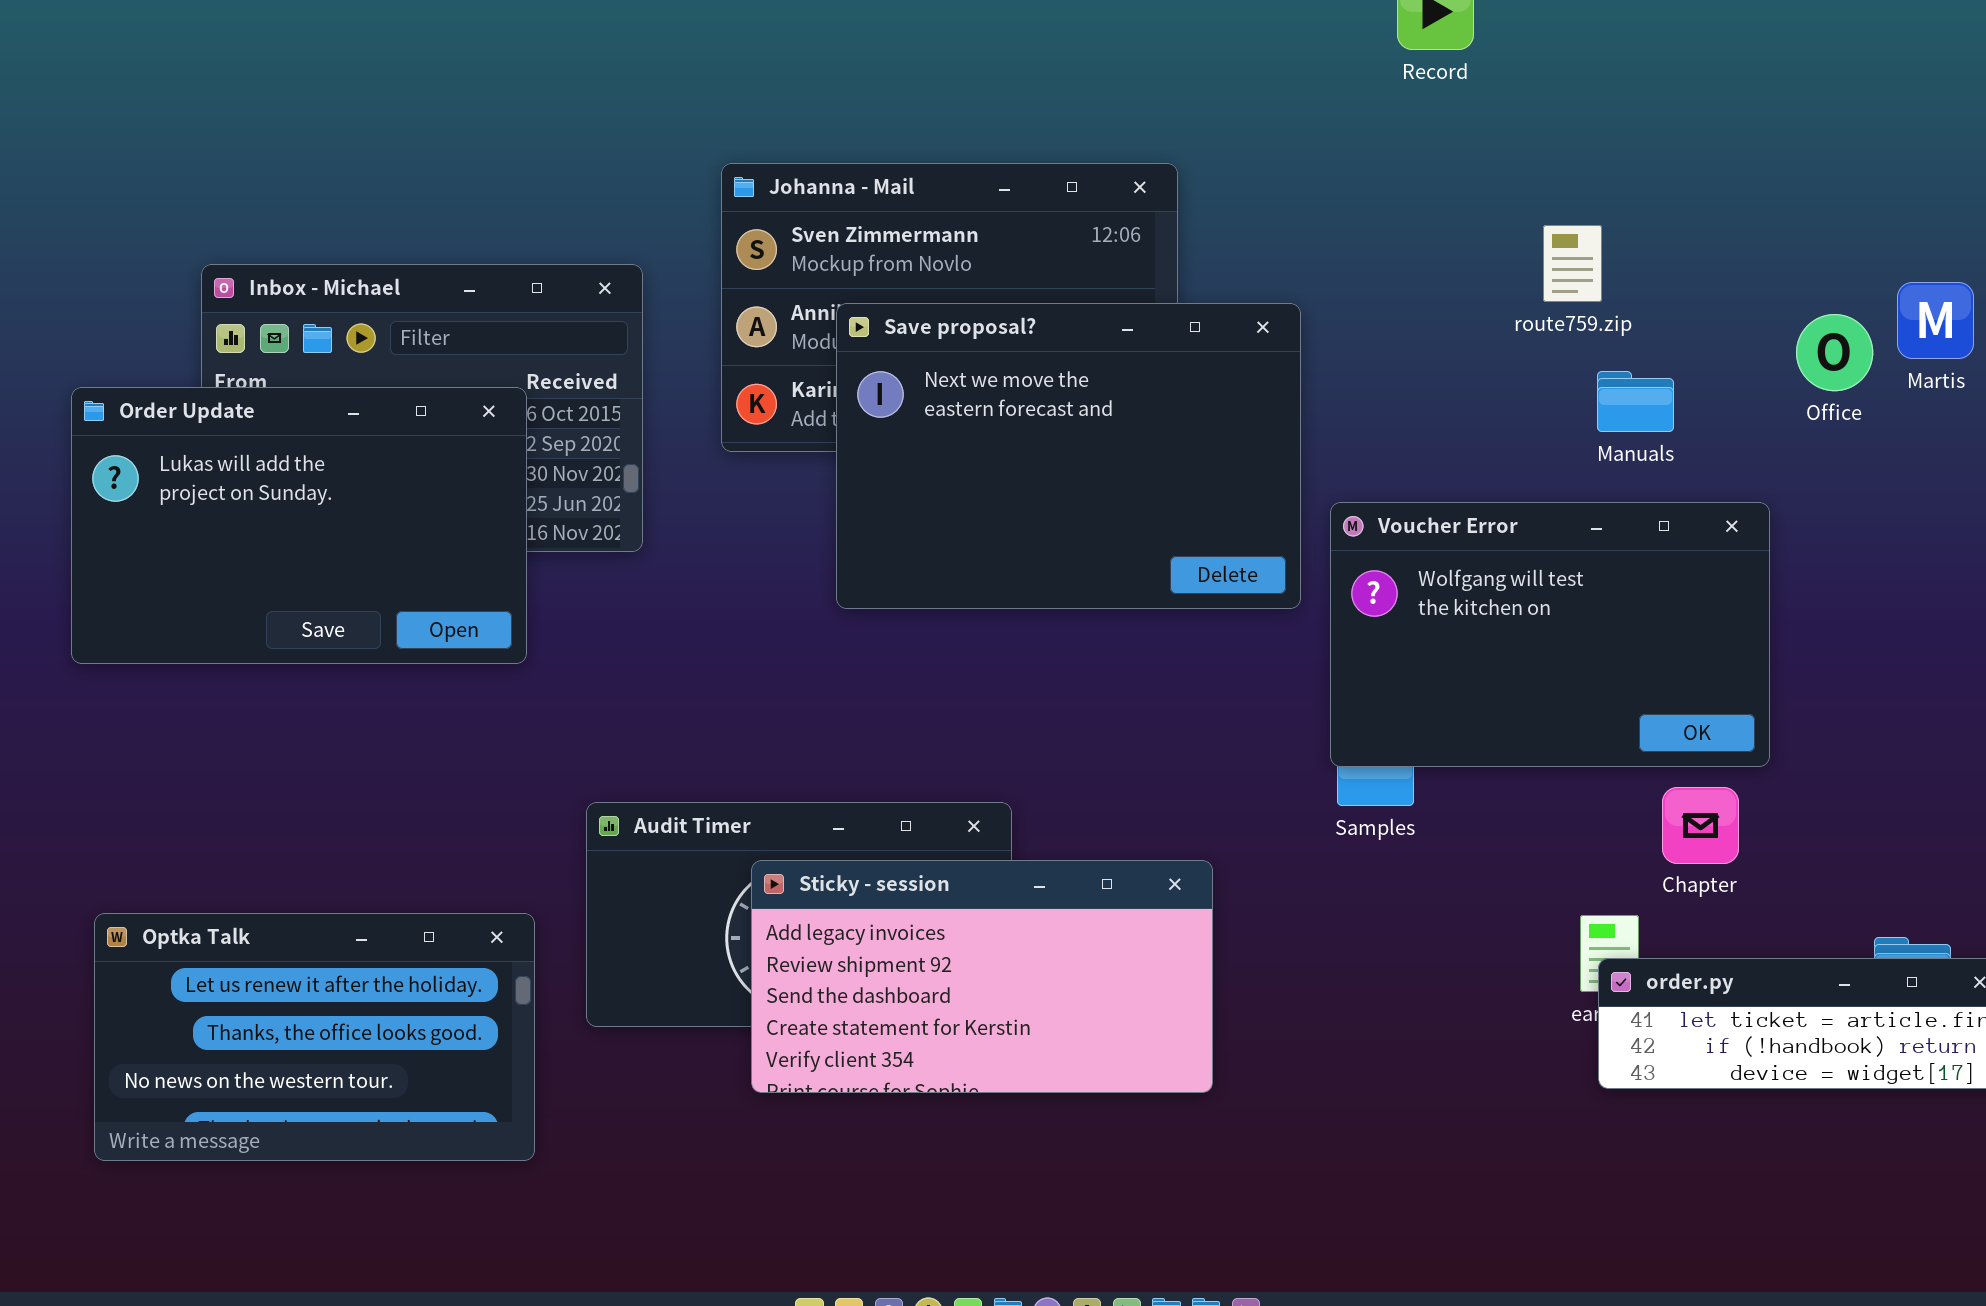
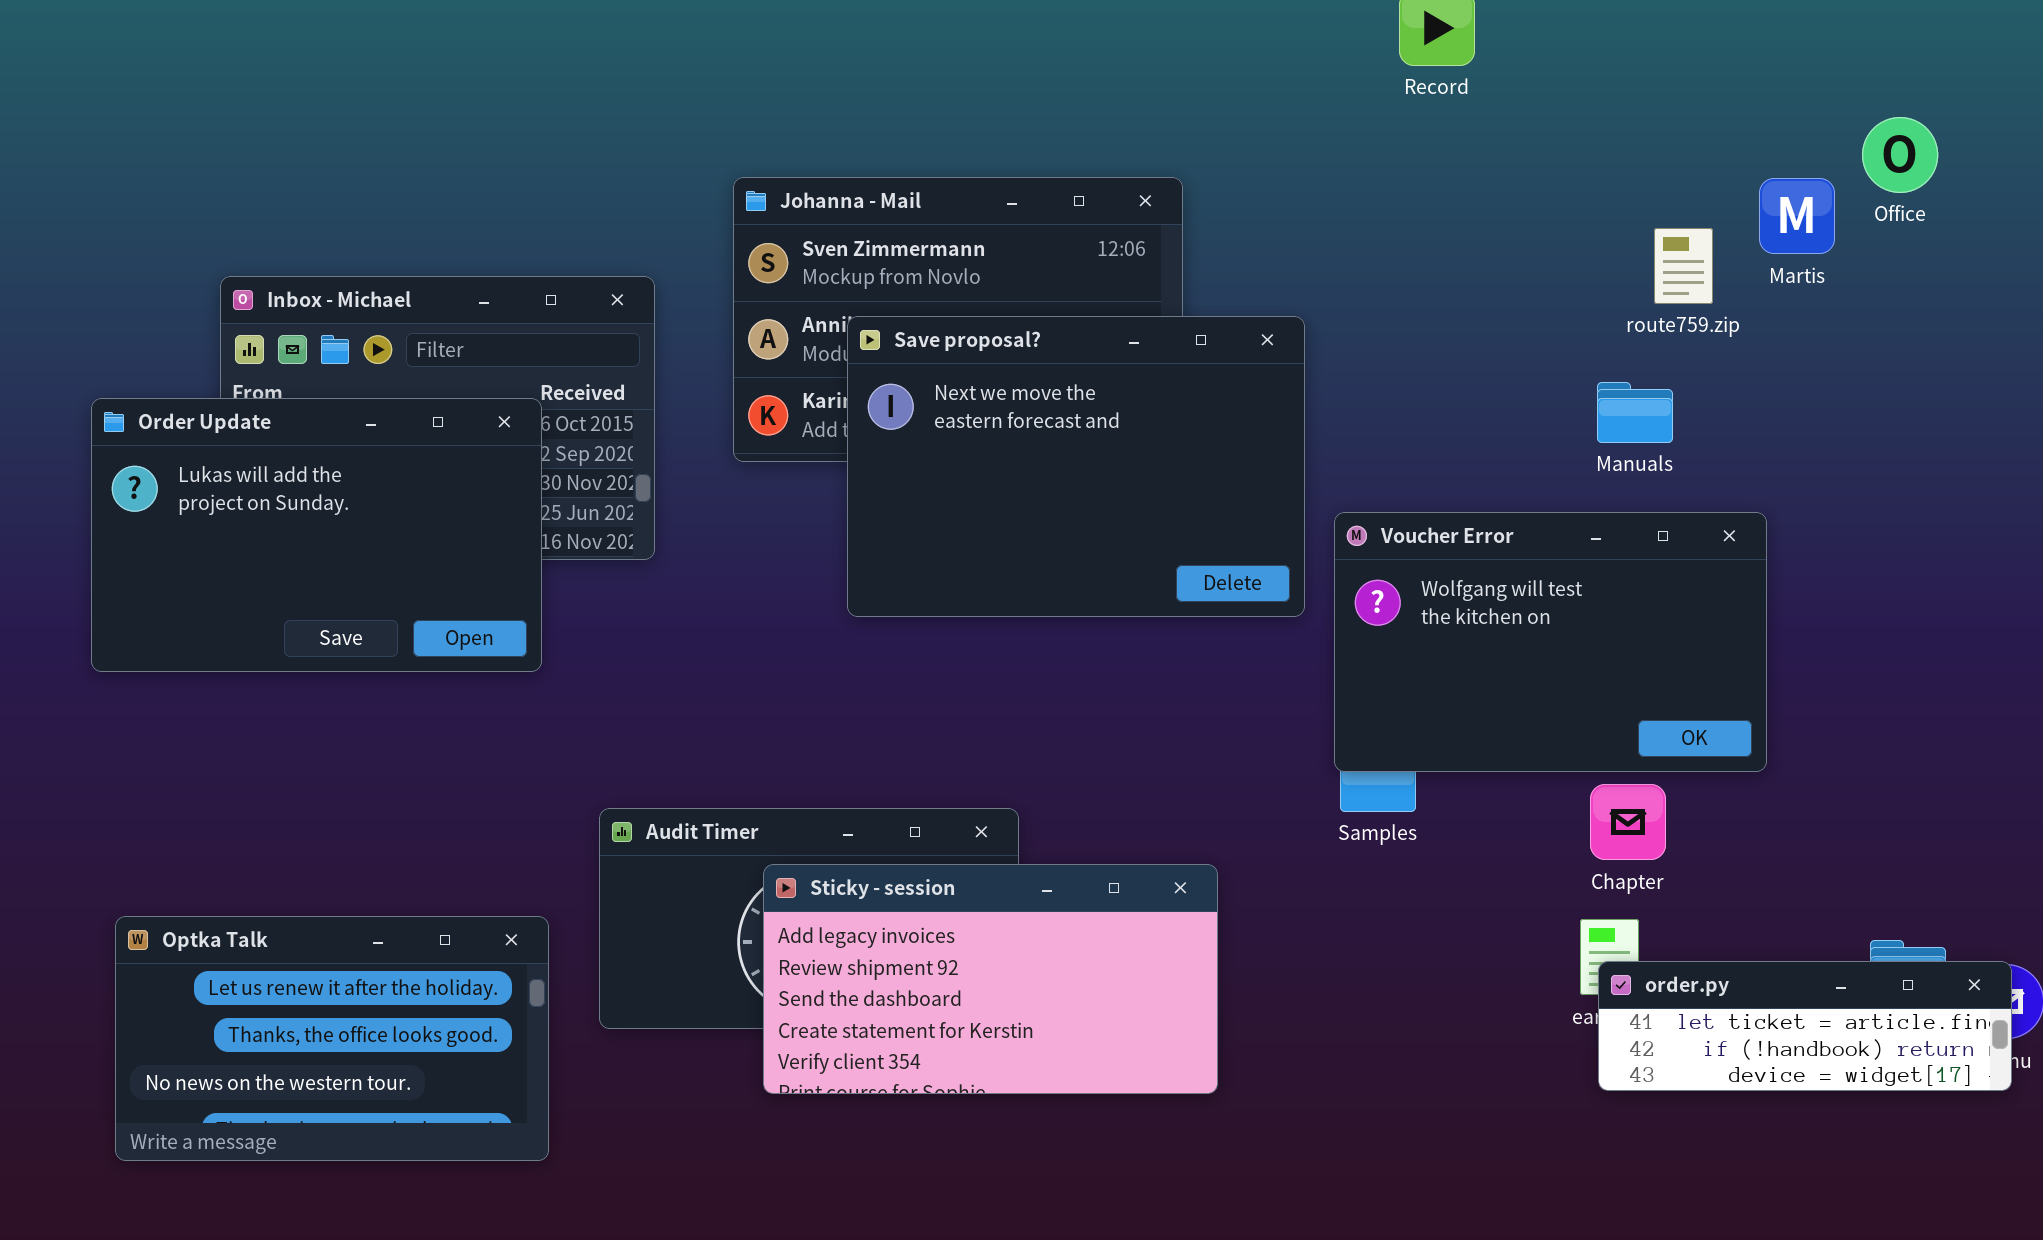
route759.zip: [1543,225,1602,302] -> [1654,228,1713,304], moved
Martis: [1897,282,1974,359] -> [1759,178,1835,254], moved
Office: [1796,314,1873,391] -> [1862,117,1938,193], moved
Chapter: [1662,787,1739,864] -> [1590,784,1666,860], moved

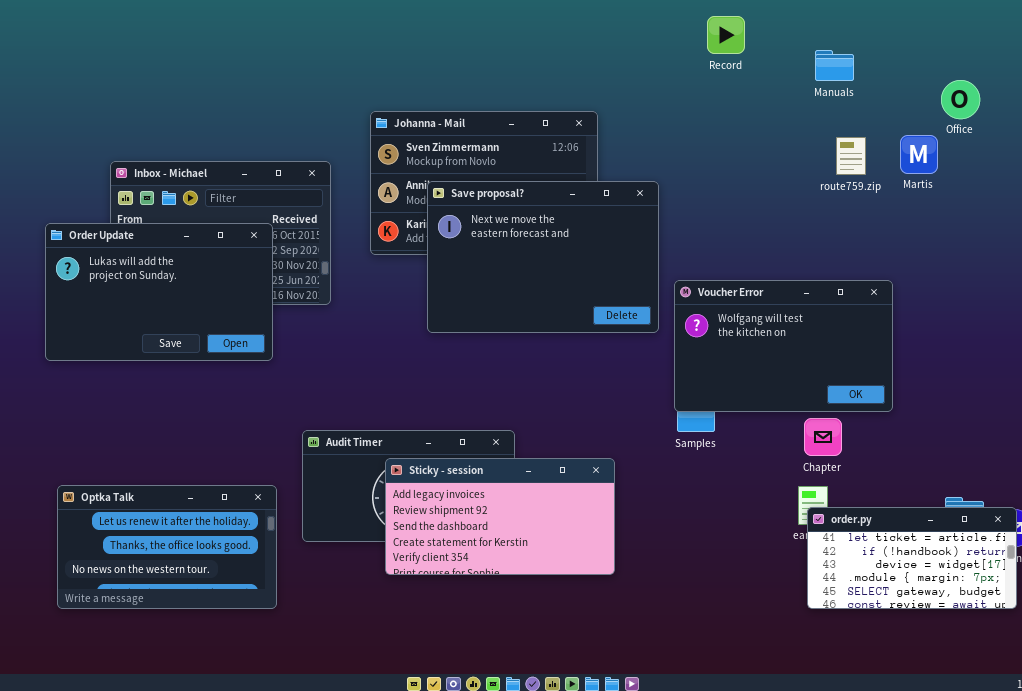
Martis: [1759,178,1835,254] -> [900,135,938,174], moved
Manuals: [1597,382,1673,443] -> [815,50,854,81], moved
order.py: [1598,961,2012,1091] -> [807,507,1017,609], resized

